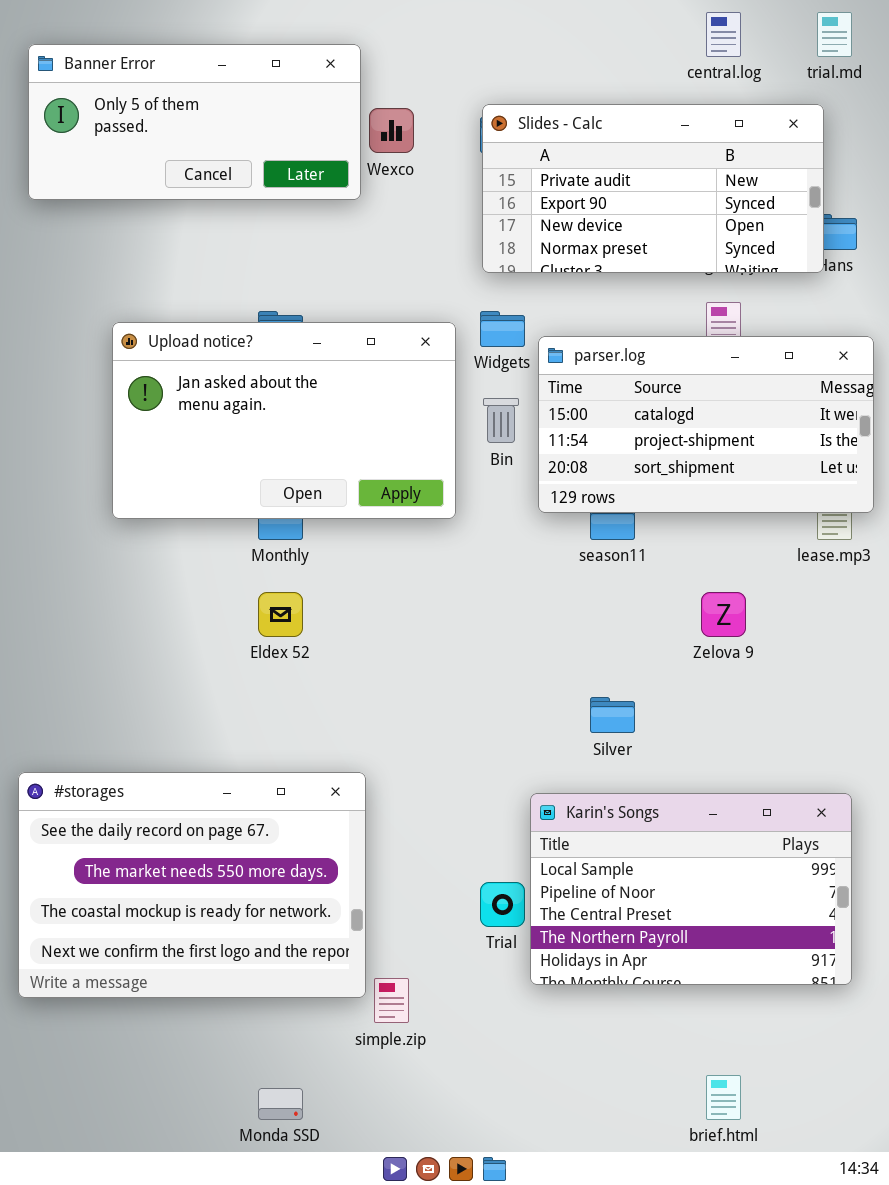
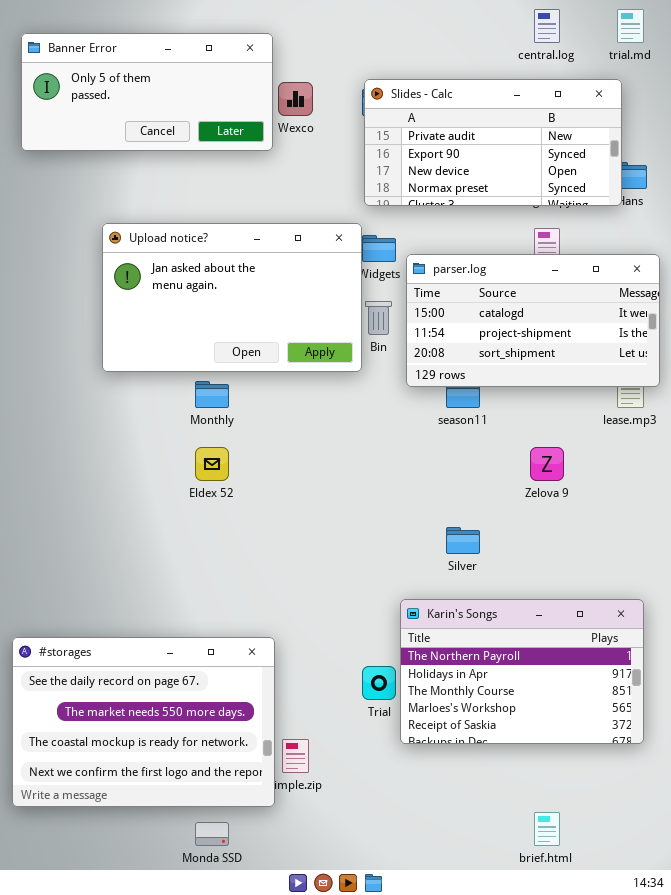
Upload notice?: [112,322,456,519] -> [102,223,362,372], moved
#storages: [18,772,366,998] -> [12,637,275,807], moved
Karin's Songs: [530,793,852,985] -> [400,599,644,744], scrolled down 3 rows

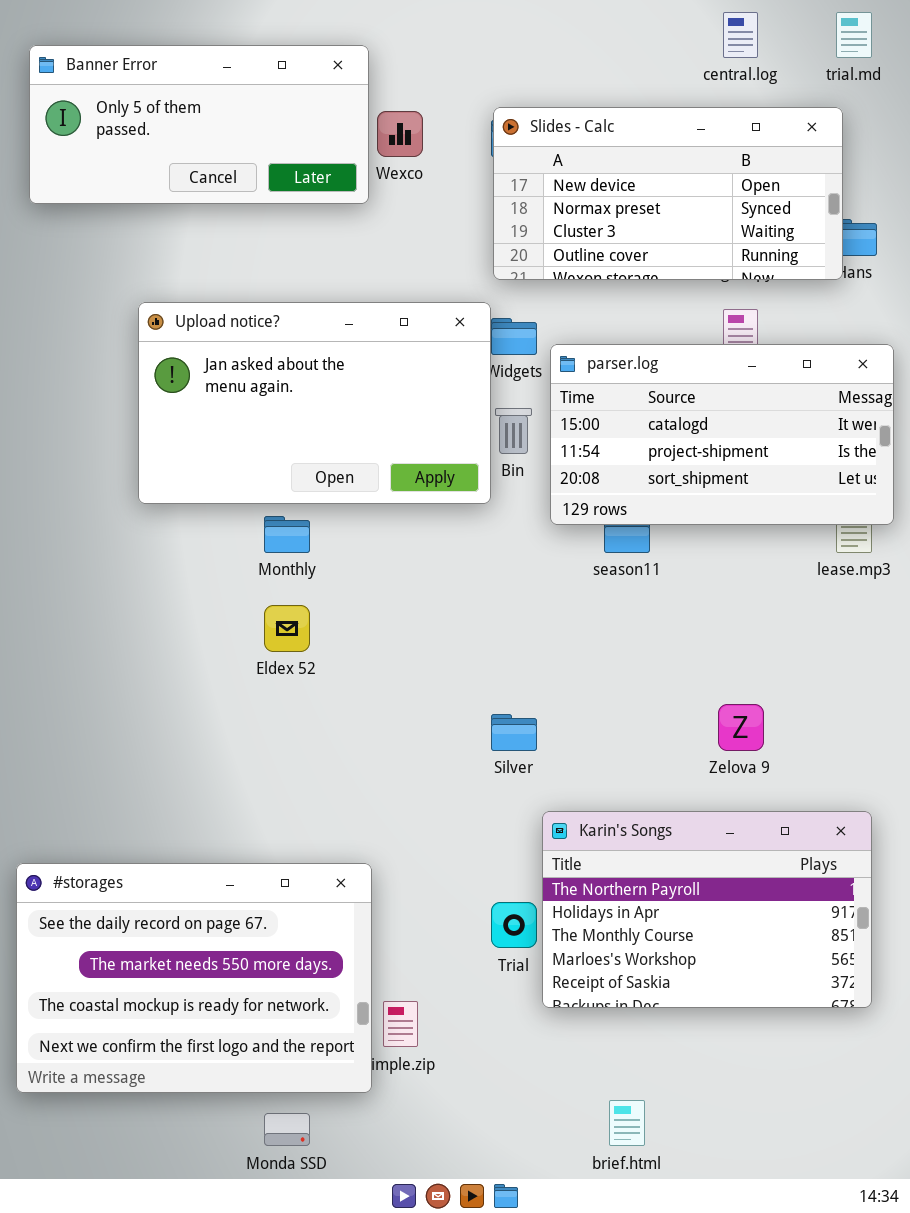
Slides - Calc: [364,79,622,206] -> [493,107,843,280], scrolled down 2 rows
Zelova 9: [530,447,564,481] -> [718,704,764,751], moved
Silver: [446,527,480,554] -> [491,714,537,751], moved
brief.html: [534,812,560,846] -> [609,1100,645,1146], moved

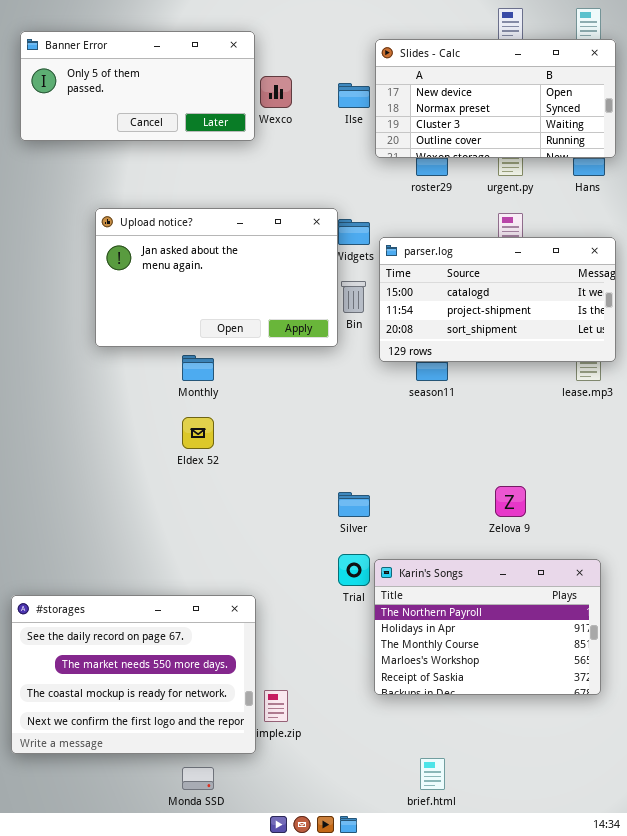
Slides - Calc: [493,107,843,280] -> [375,39,616,158], moved
Trial: [491,902,537,948] -> [338,554,370,586], moved

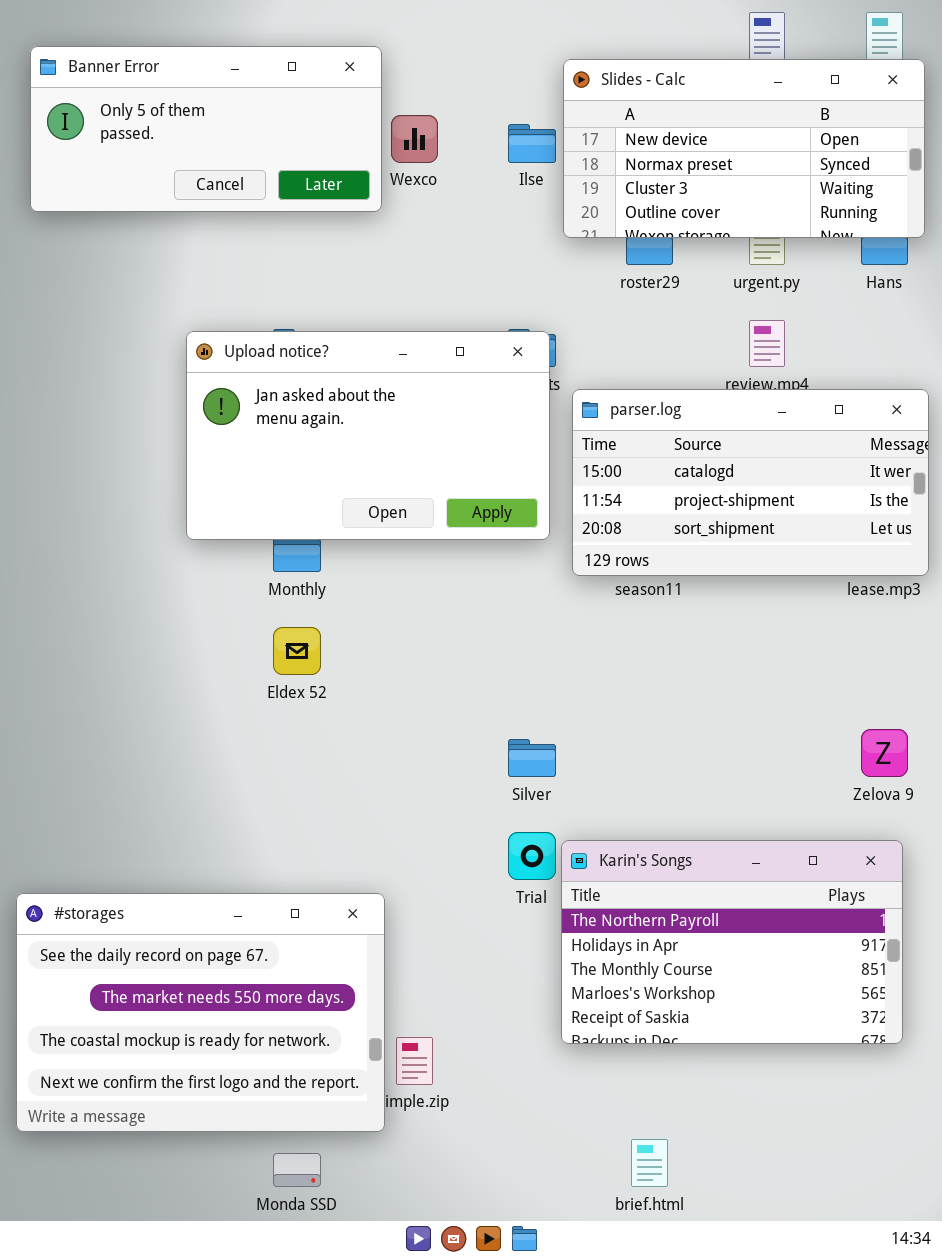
Upload notice?: [95,208,338,347] -> [186,331,550,540], moved
parser.log: [379,237,616,362] -> [572,389,929,576], moved
Zelova 9: [495,486,526,517] -> [861,729,908,777], moved

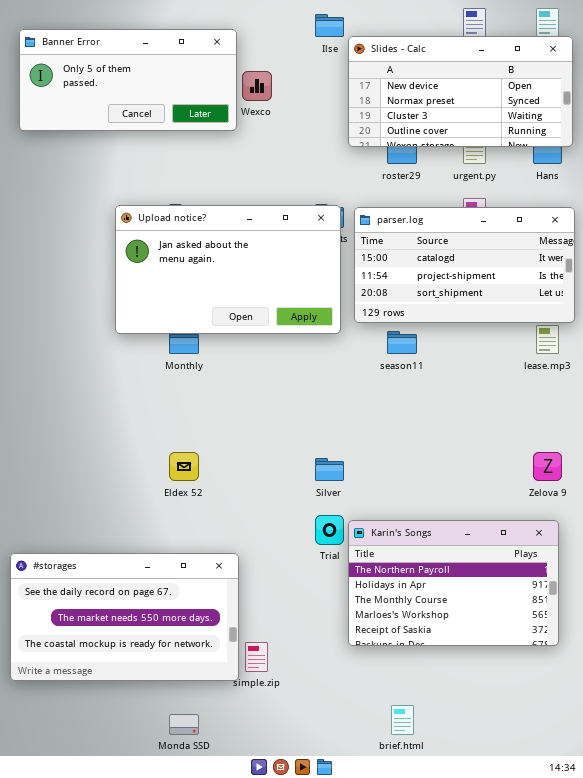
Ilse: [508,124,556,163] -> [315,14,344,37], moved
parser.log: [572,389,929,576] -> [354,207,575,323], moved
Eldex 52: [273,627,321,675] -> [169,452,199,481], moved
#storages: [16,893,385,1132] -> [10,553,239,681], resized

